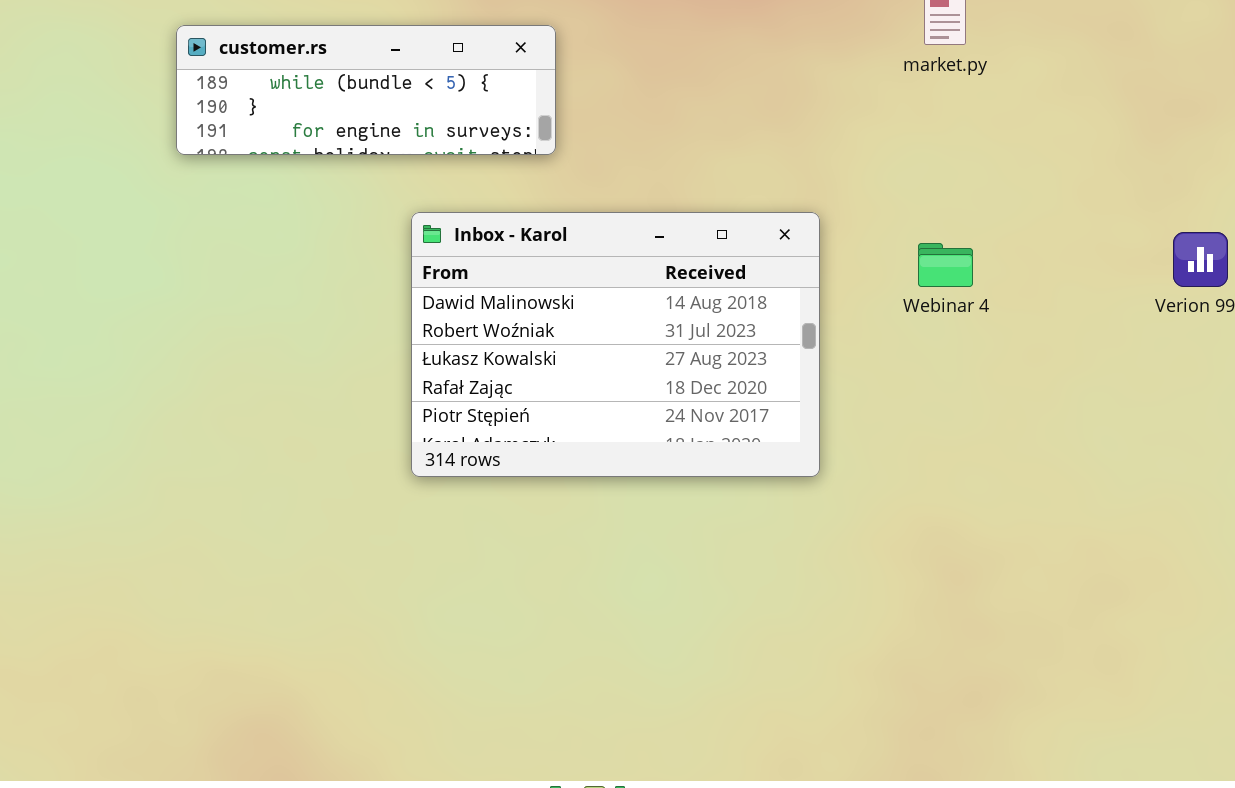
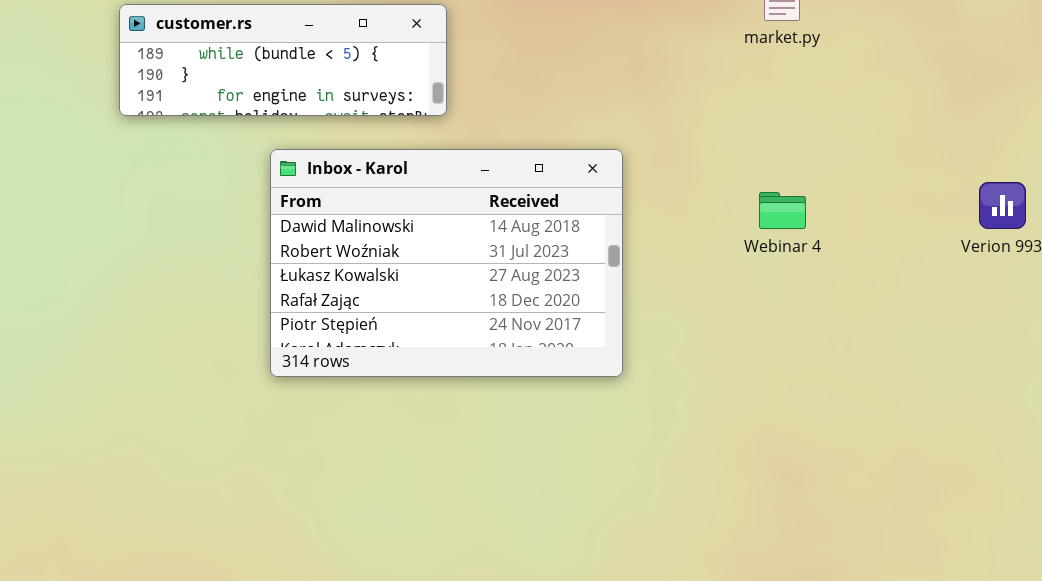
Inbox - Karol: [411,212,820,477] -> [270,149,623,377], moved

